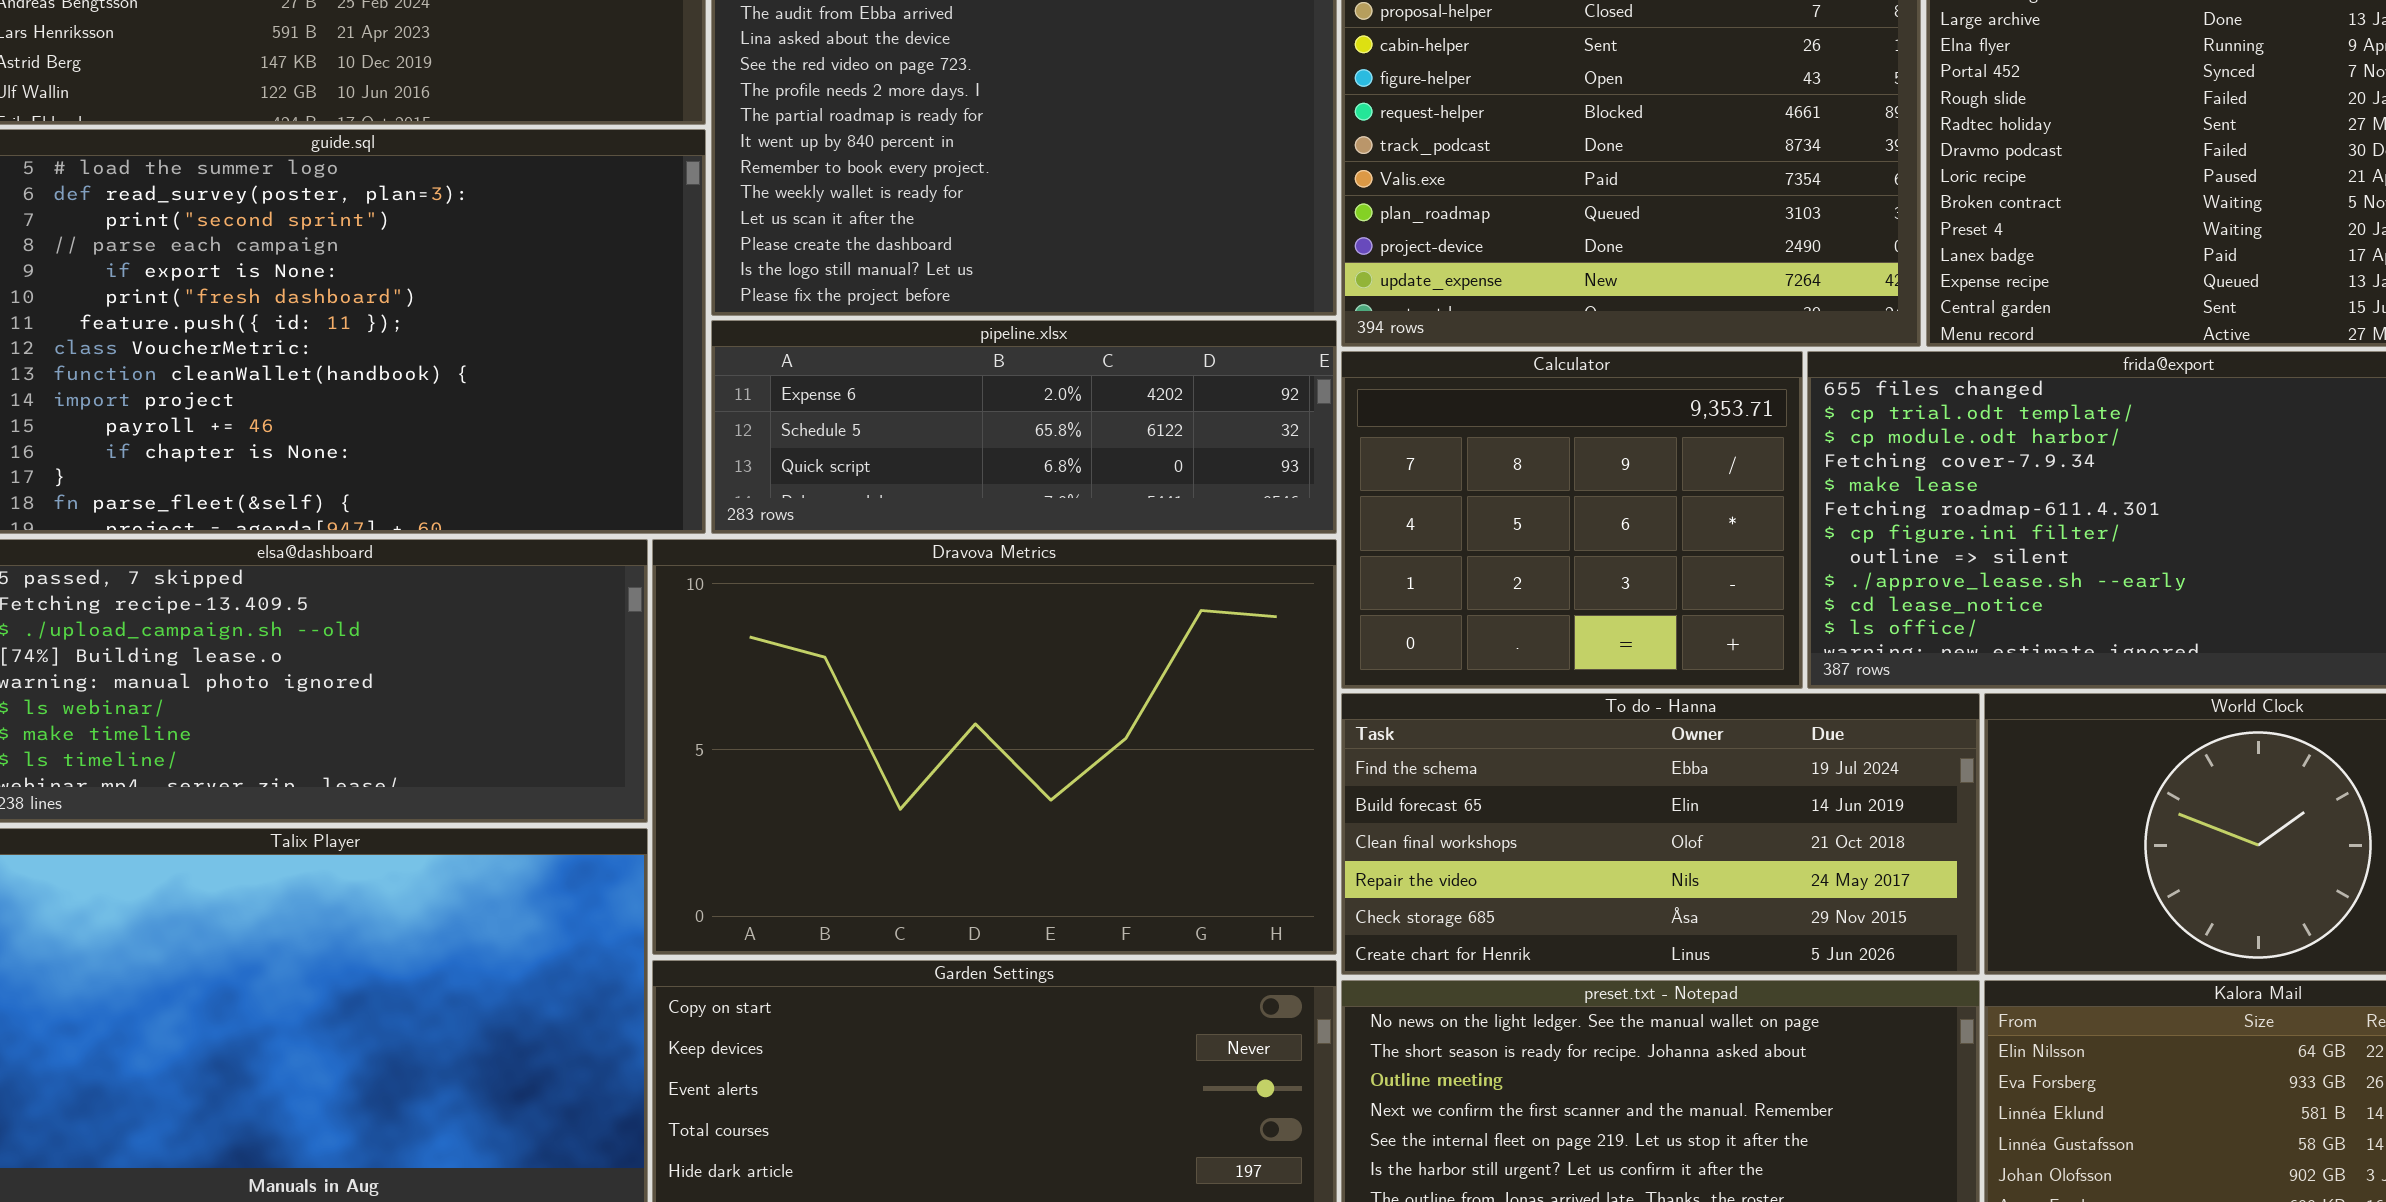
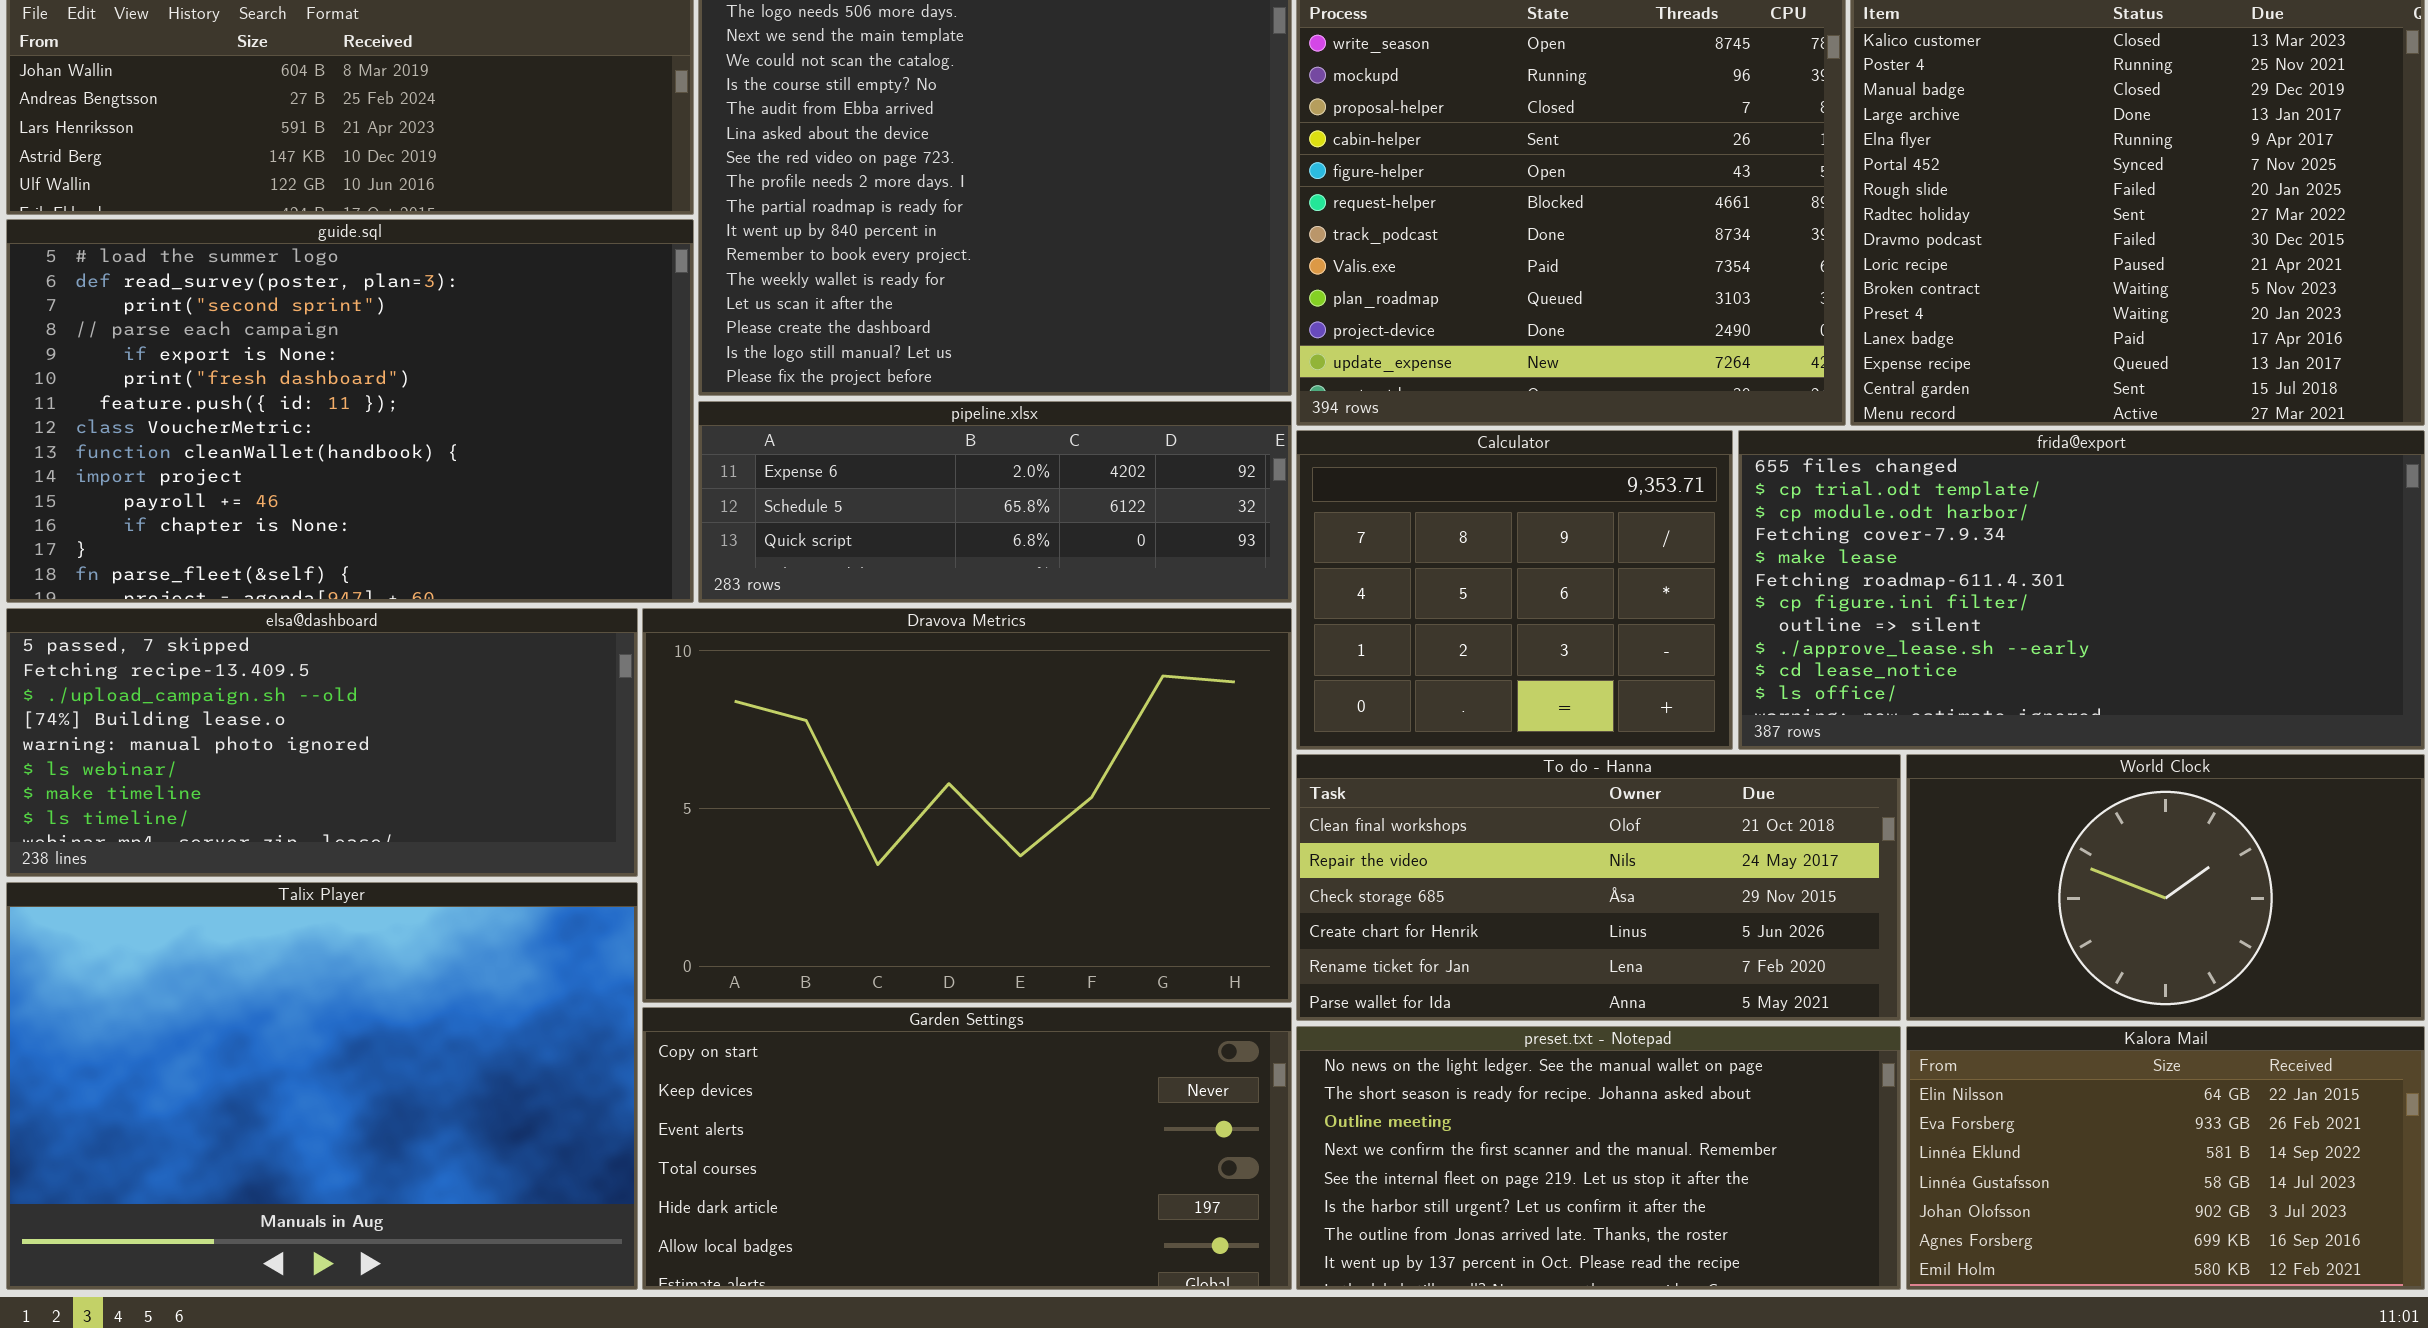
To do - Hanna: [1341,693,1980,975] -> [1296,754,1901,1021], scrolled down 2 rows

